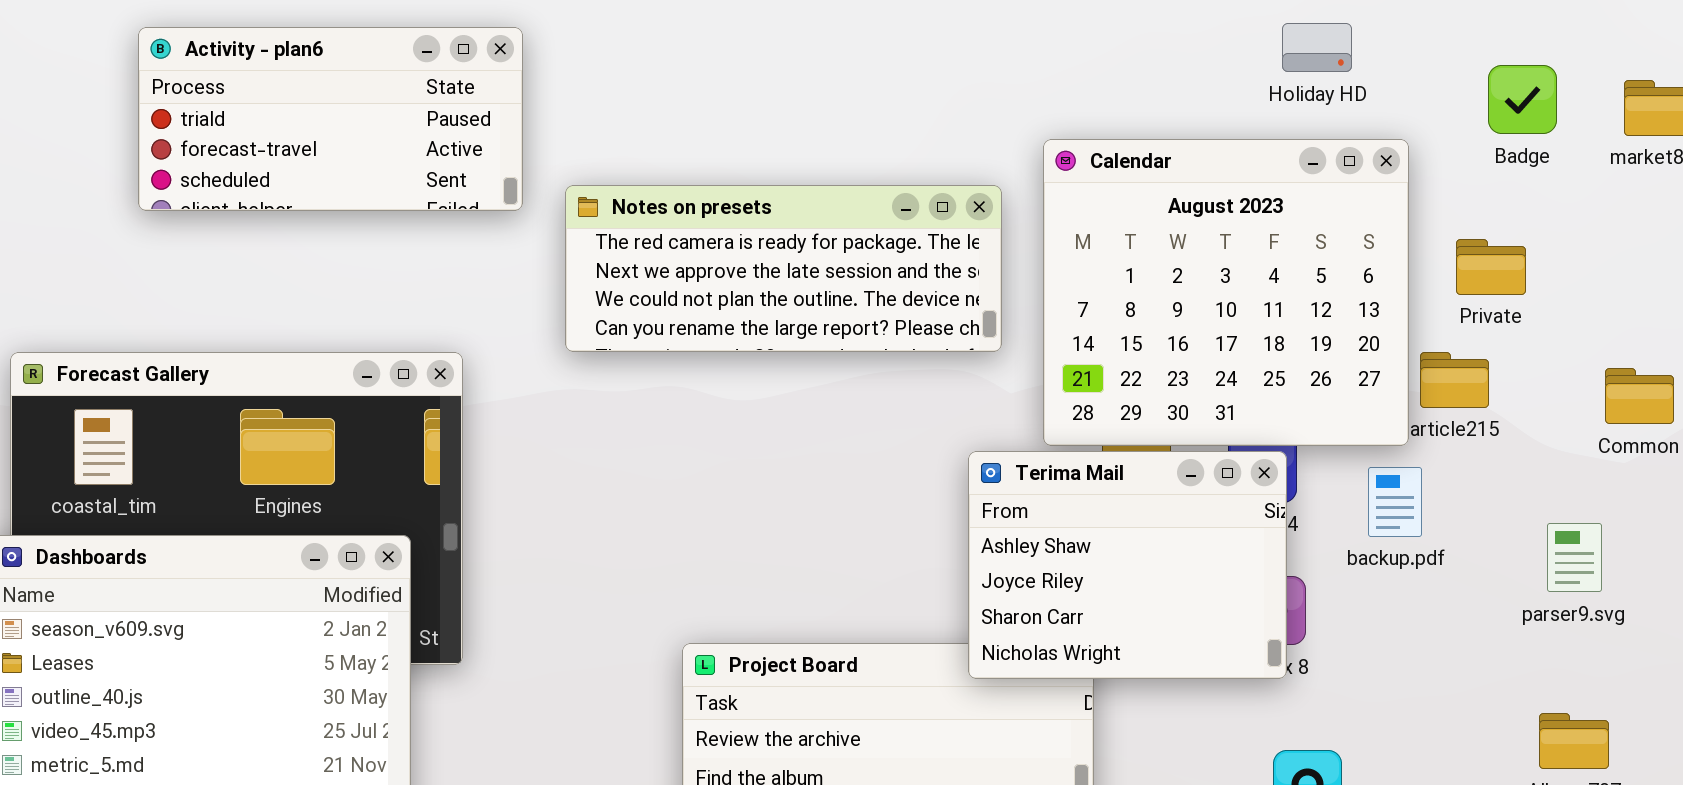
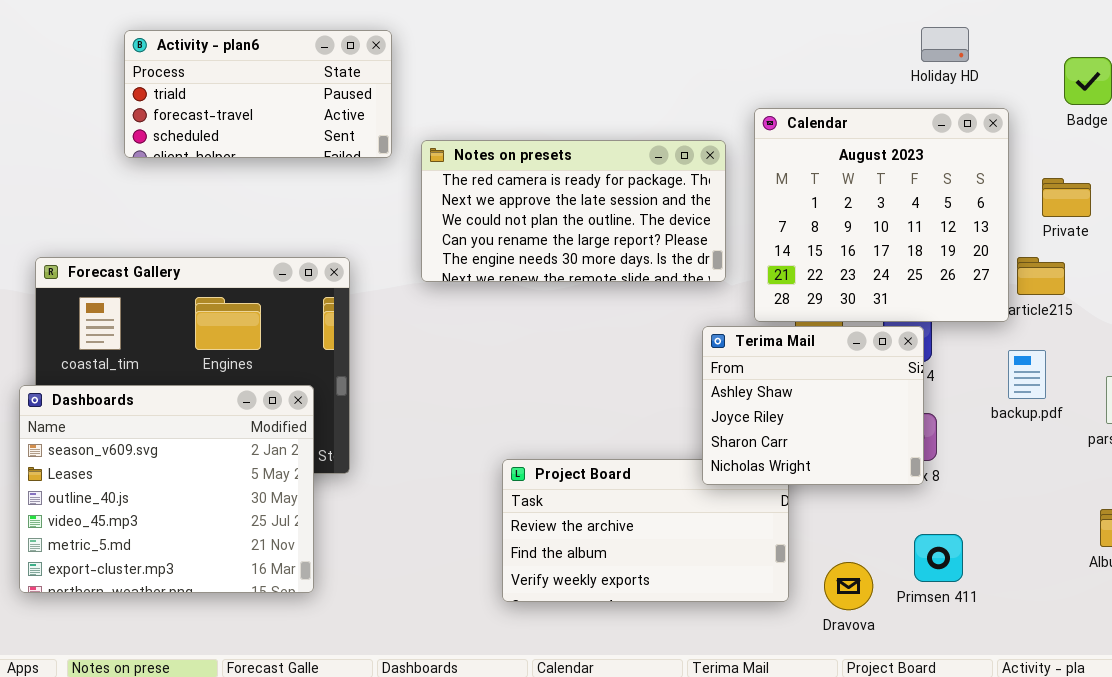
Notes on presets: [565,185,1002,352] -> [421,140,726,282], resized
backup.pdf: [1368,467,1422,537] -> [1008,350,1046,399], moved

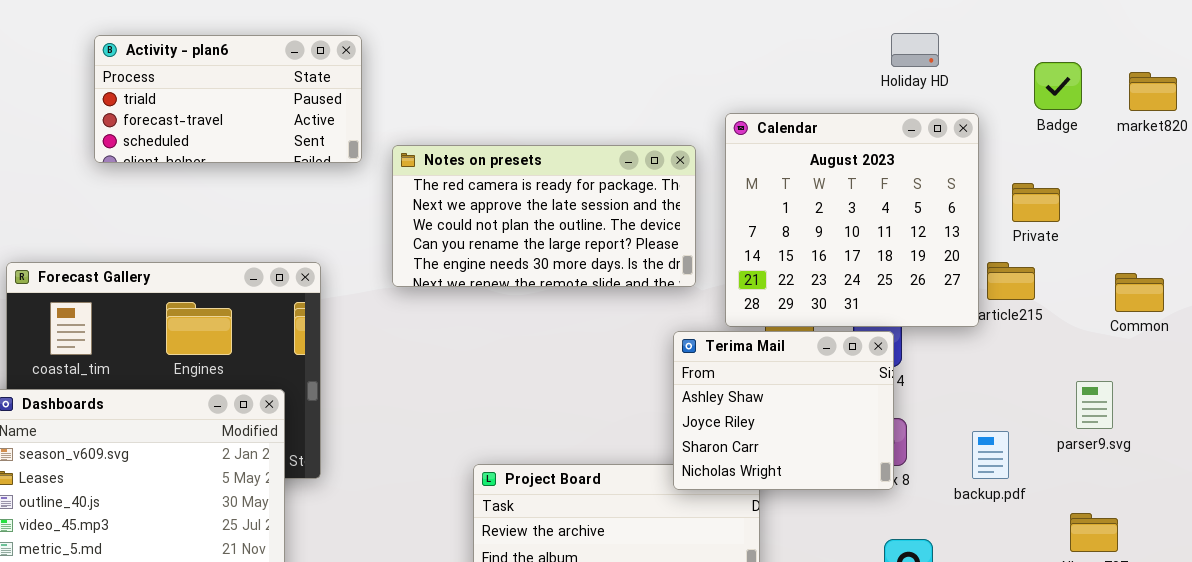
backup.pdf: [1008,350,1046,399] -> [972,431,1009,479], moved

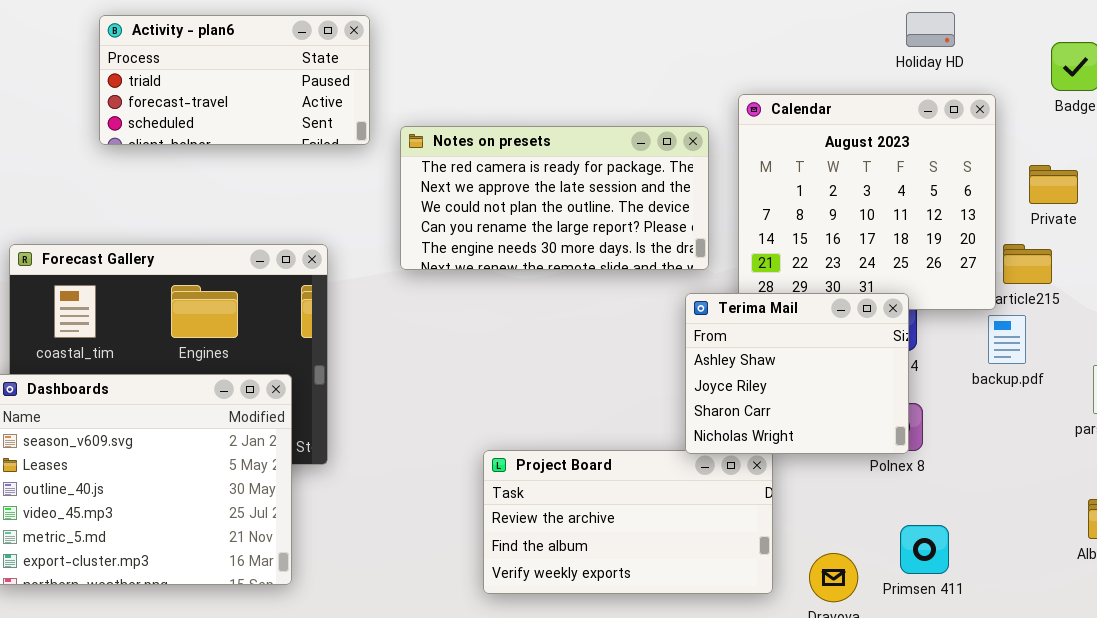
Terima Mail: [673,331,894,490] -> [685,293,909,454], moved
backup.pdf: [972,431,1009,479] -> [988,315,1026,364], moved

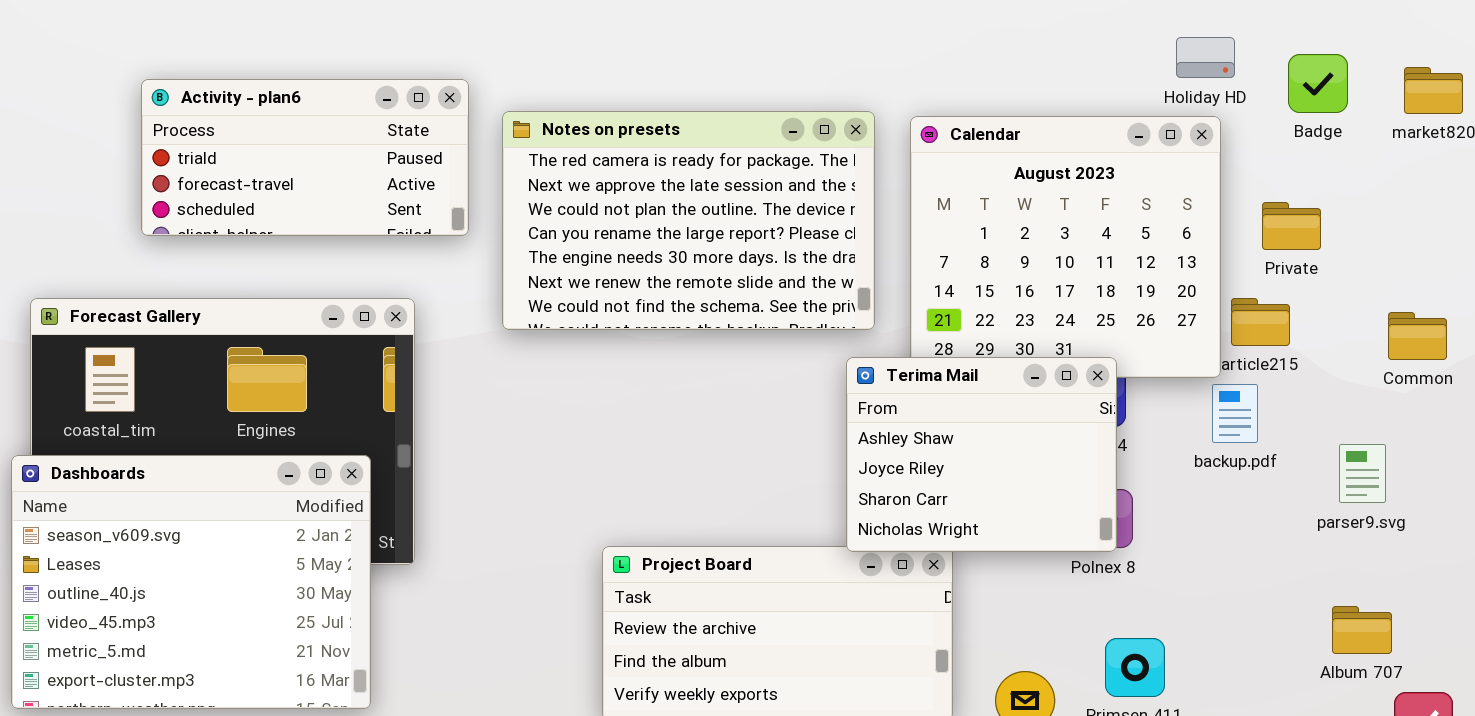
Holiday HD: [906,12,955,47] -> [1176,37,1235,78], moved
Activity - plan6: [99,15,370,145] -> [141,79,469,236], moved
Notes on presets: [400,126,709,270] -> [502,111,875,330], resized

